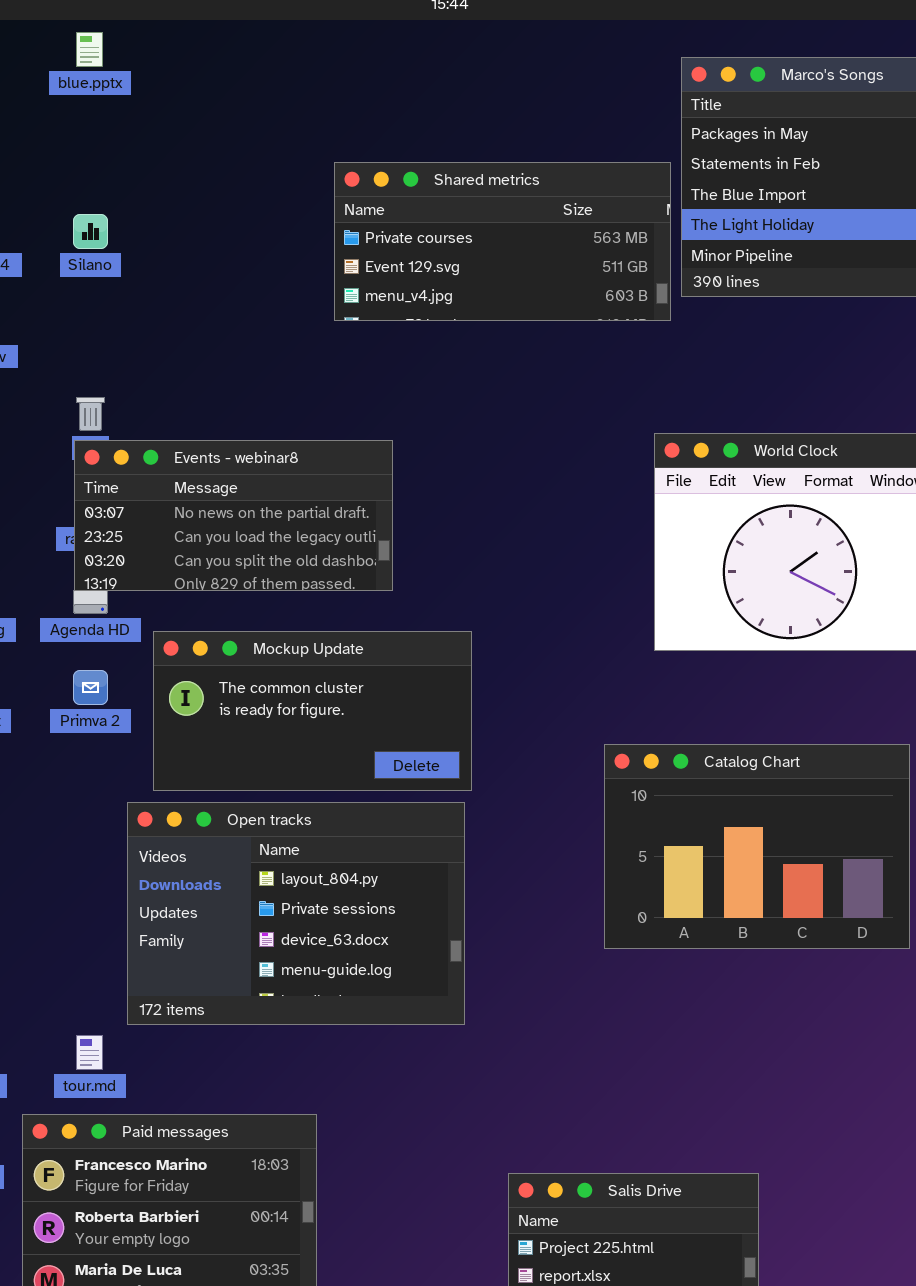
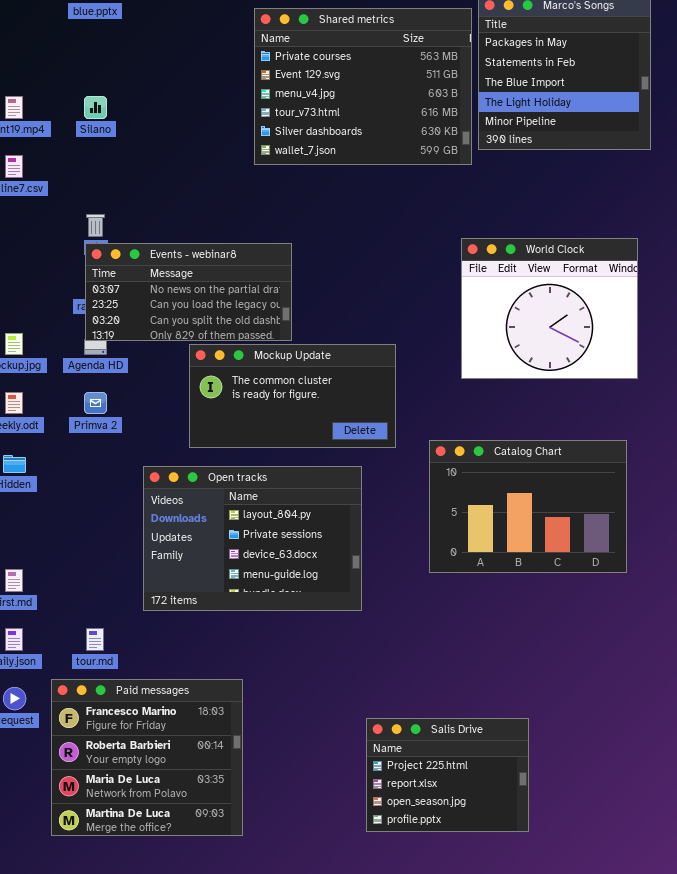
Shared metrics: [334,162,671,321] -> [254,8,472,165], resized
Mockup Update: [153,631,472,791] -> [189,344,396,448], moved
Open tracks: [127,802,465,1025] -> [143,466,362,611], moved

